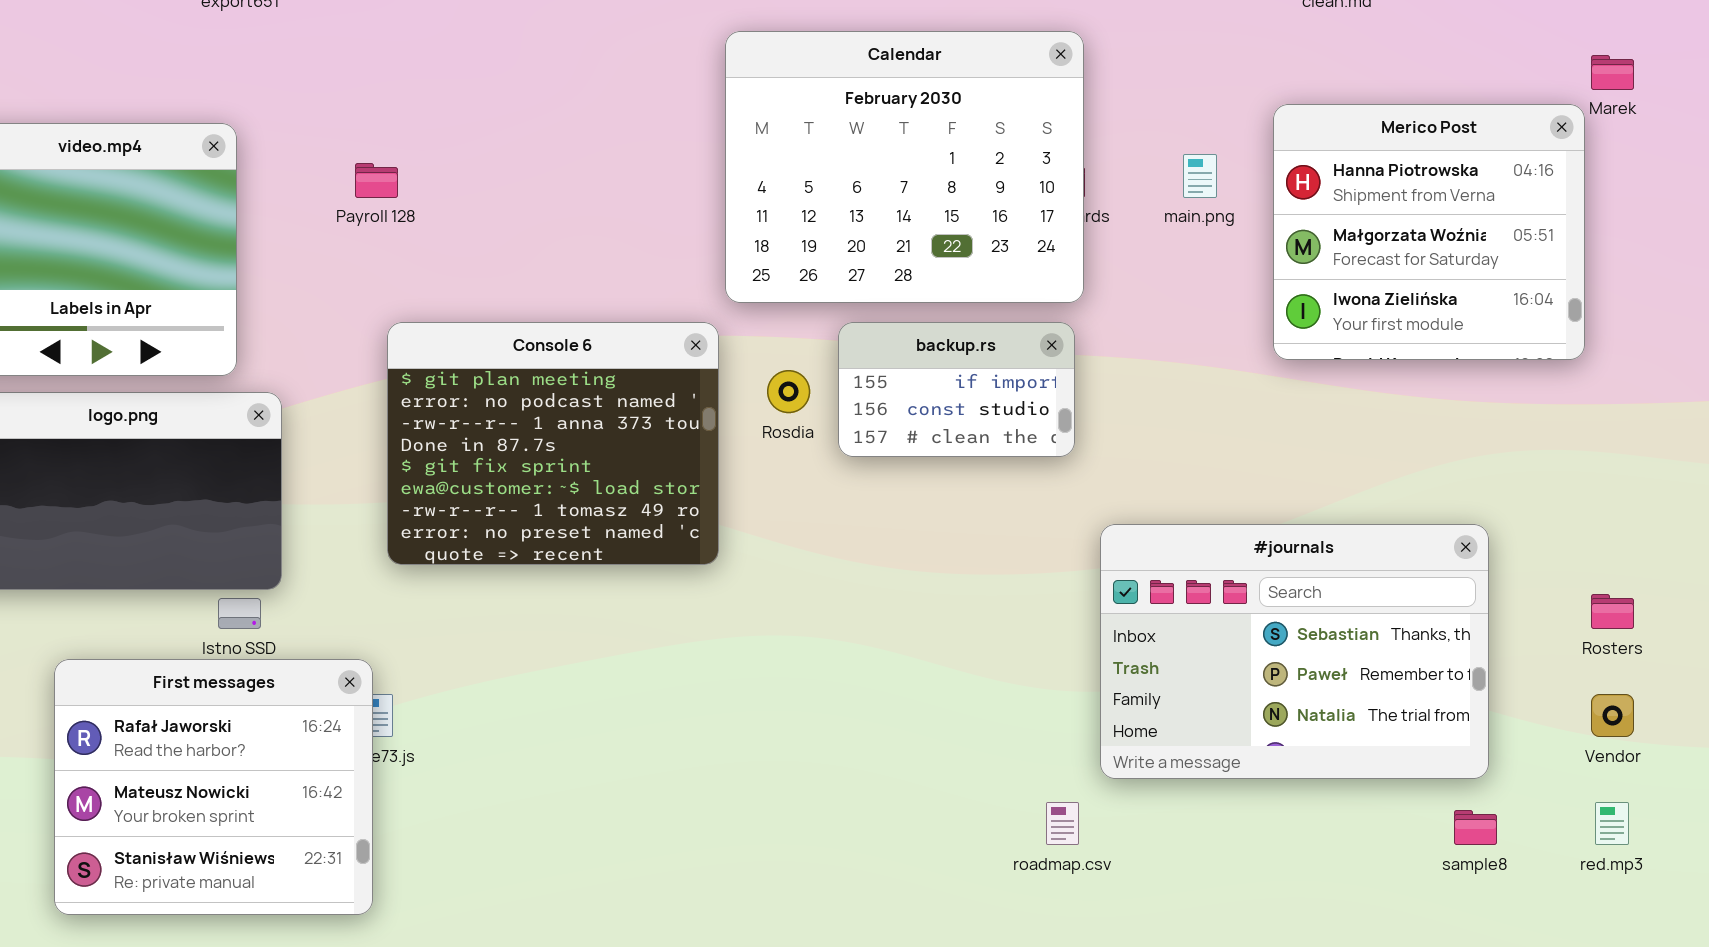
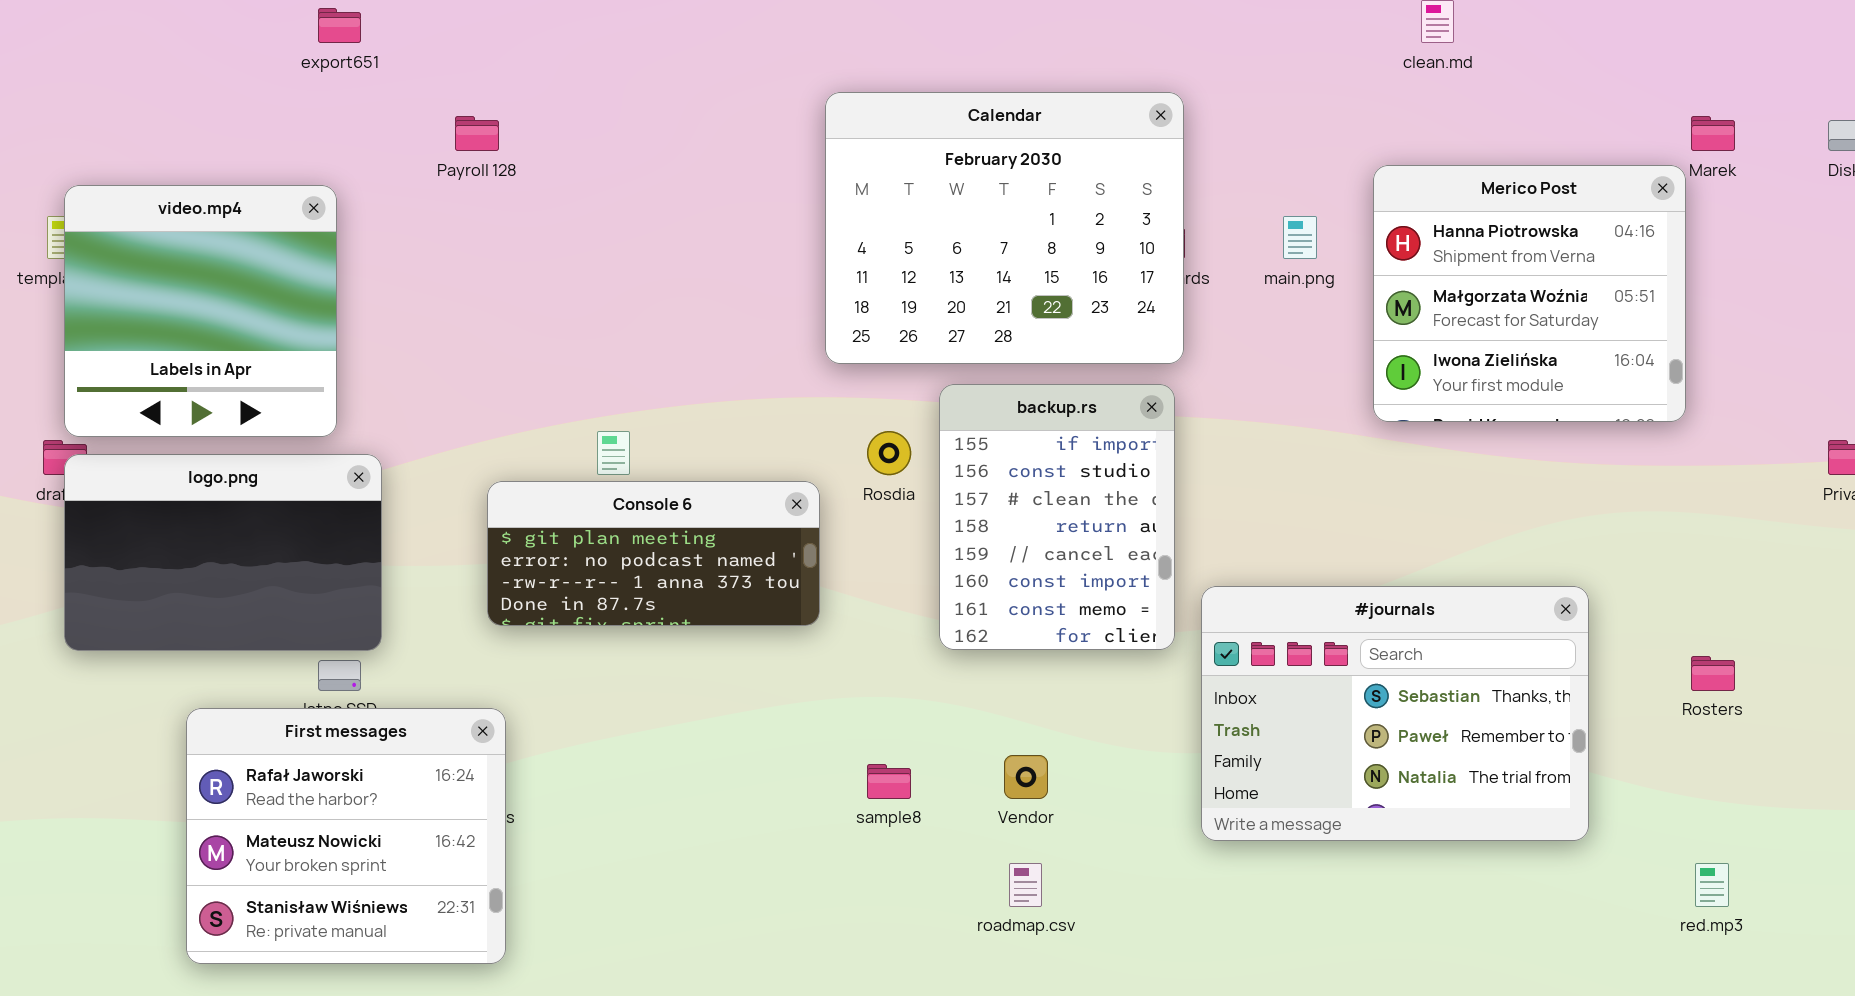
Payroll 128: [355,163,398,198] -> [455,116,499,151], moved
Console 6: [387,322,719,565] -> [487,481,820,626], resized
backup.rs: [838,322,1075,457] -> [939,384,1175,650], resized
First messages: [54,659,373,915] -> [186,708,506,964], moved
Vendor: [1591,694,1634,737] -> [1004,755,1048,799], moved
roadmap.csv: [1046,802,1079,845] -> [1009,863,1042,907], moved
sample8: [1454,810,1497,845] -> [867,764,911,799], moved

